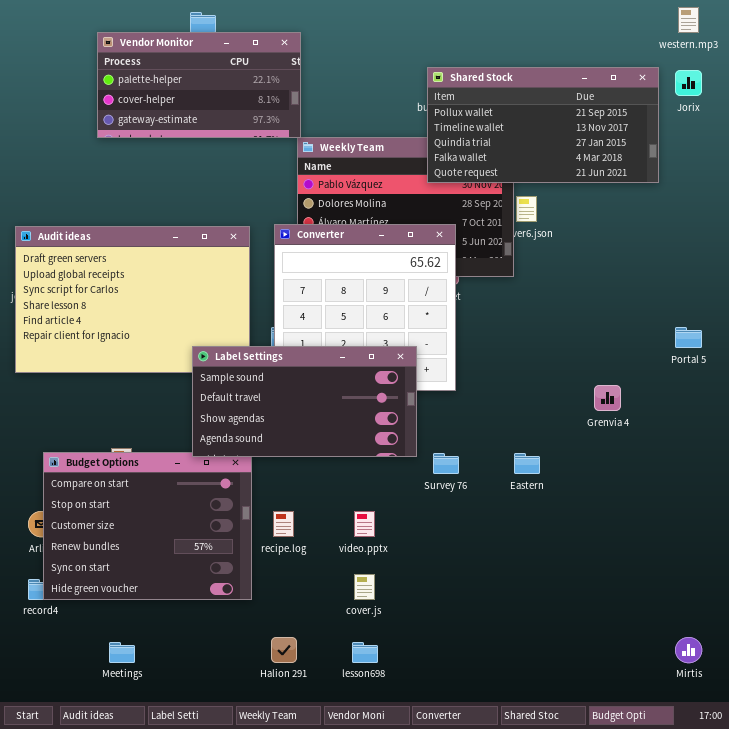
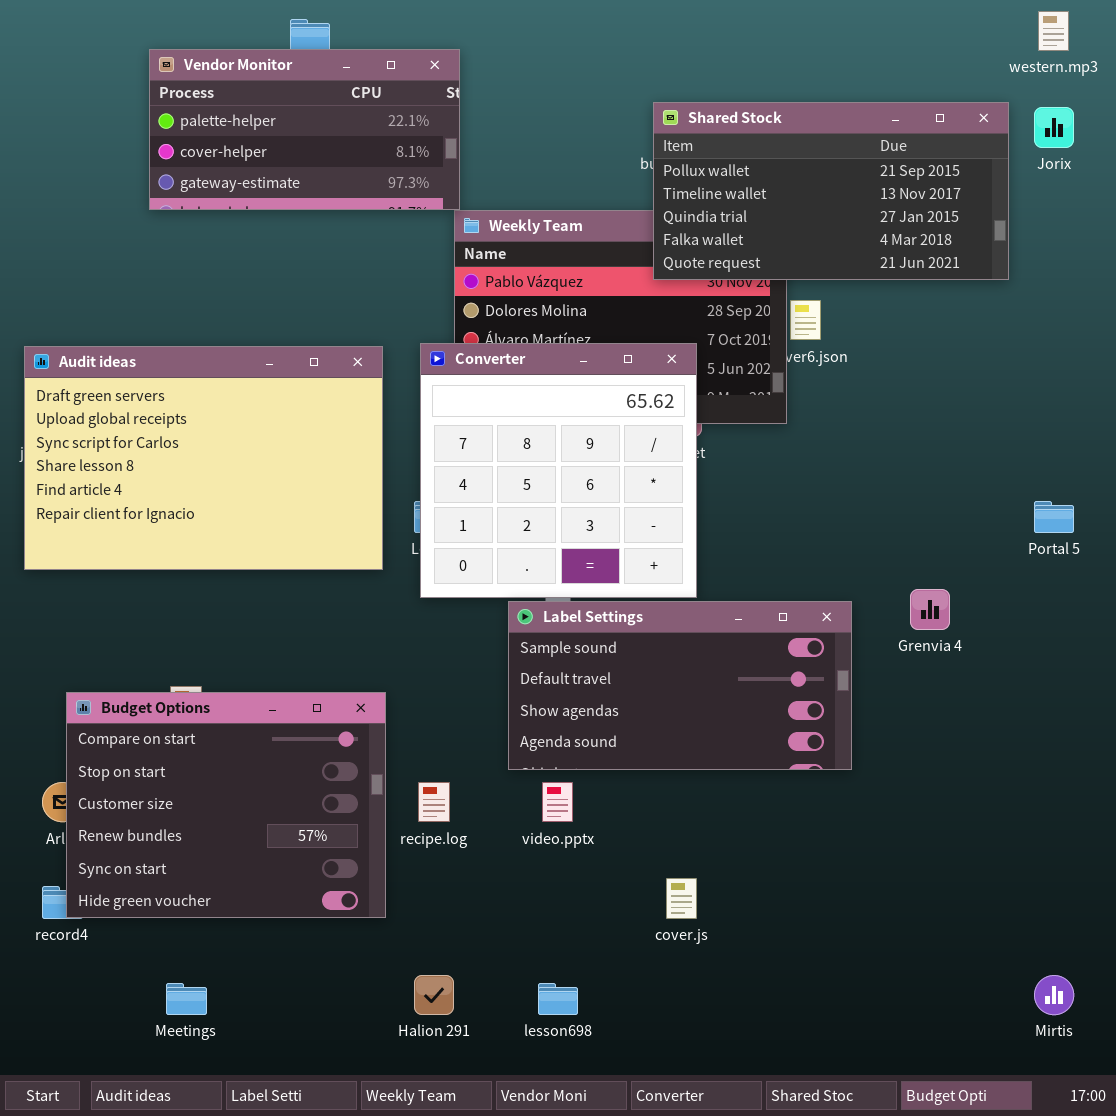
Label Settings: [192,346,417,457] -> [508,601,852,770], moved
cover.js: [354,574,375,600] -> [666,878,697,919], moved

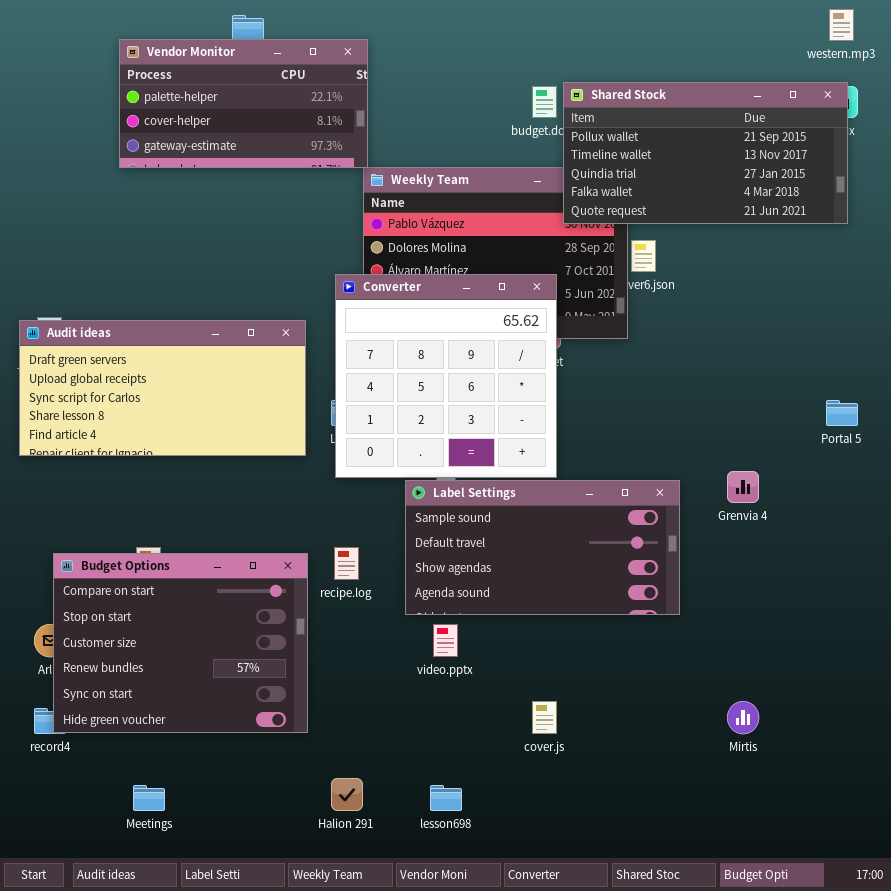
Shared Stock: [653,102,1009,280] -> [563,82,848,224], moved
Audit ideas: [24,346,383,570] -> [19,320,306,456], resized
recipe.log: [418,782,450,822] -> [334,547,359,580], moved
Mirtis: [1034,975,1074,1015] -> [727,701,759,734], moved

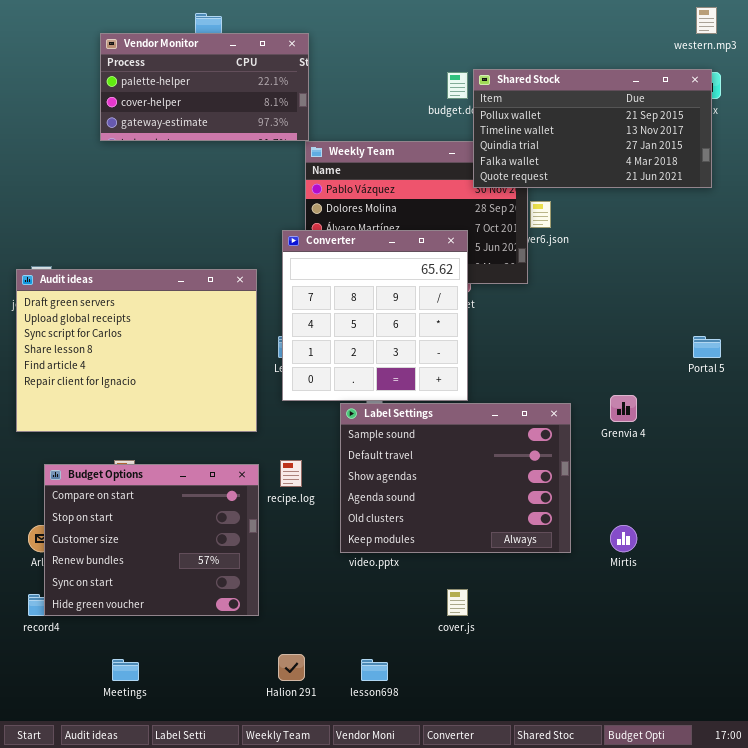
Audit ideas: [19,320,306,456] -> [16,269,257,432], resized
Label Settings: [405,480,680,615] -> [340,403,571,553], resized
Mirtis: [727,701,759,734] -> [610,525,637,552], moved

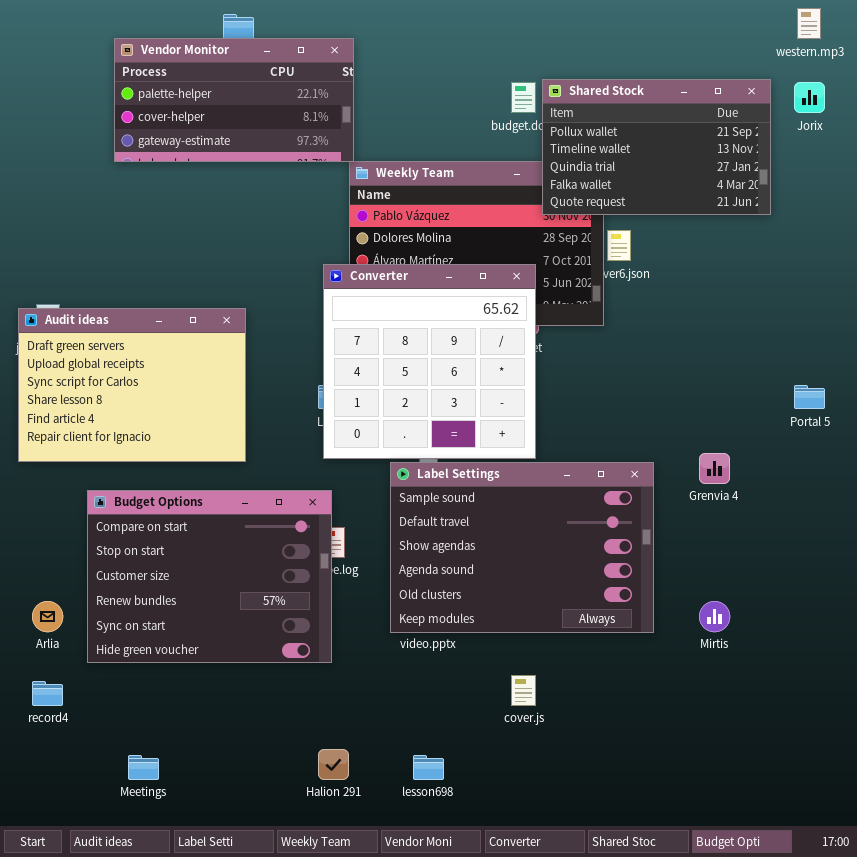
Shared Stock: [473,69,712,188] -> [542,79,771,215], resized
Audit ideas: [16,269,257,432] -> [18,308,246,462], resized
Budget Options: [44,464,259,616] -> [87,490,332,663], moved

